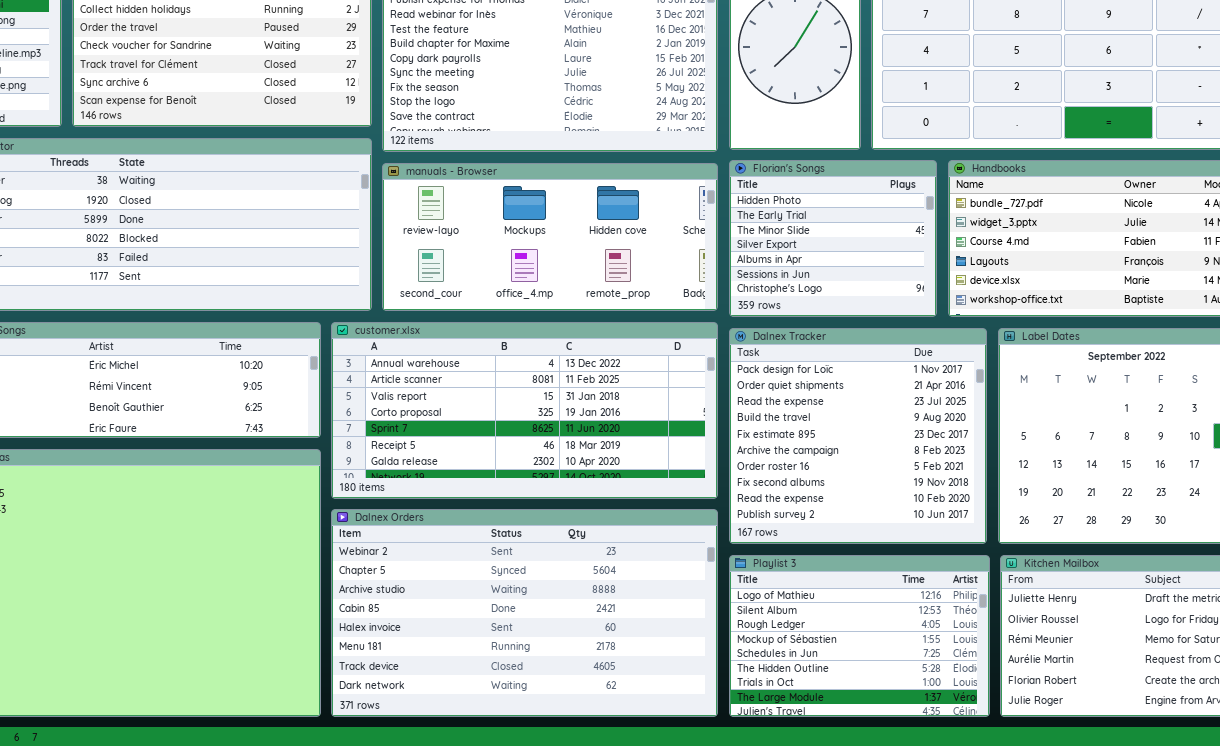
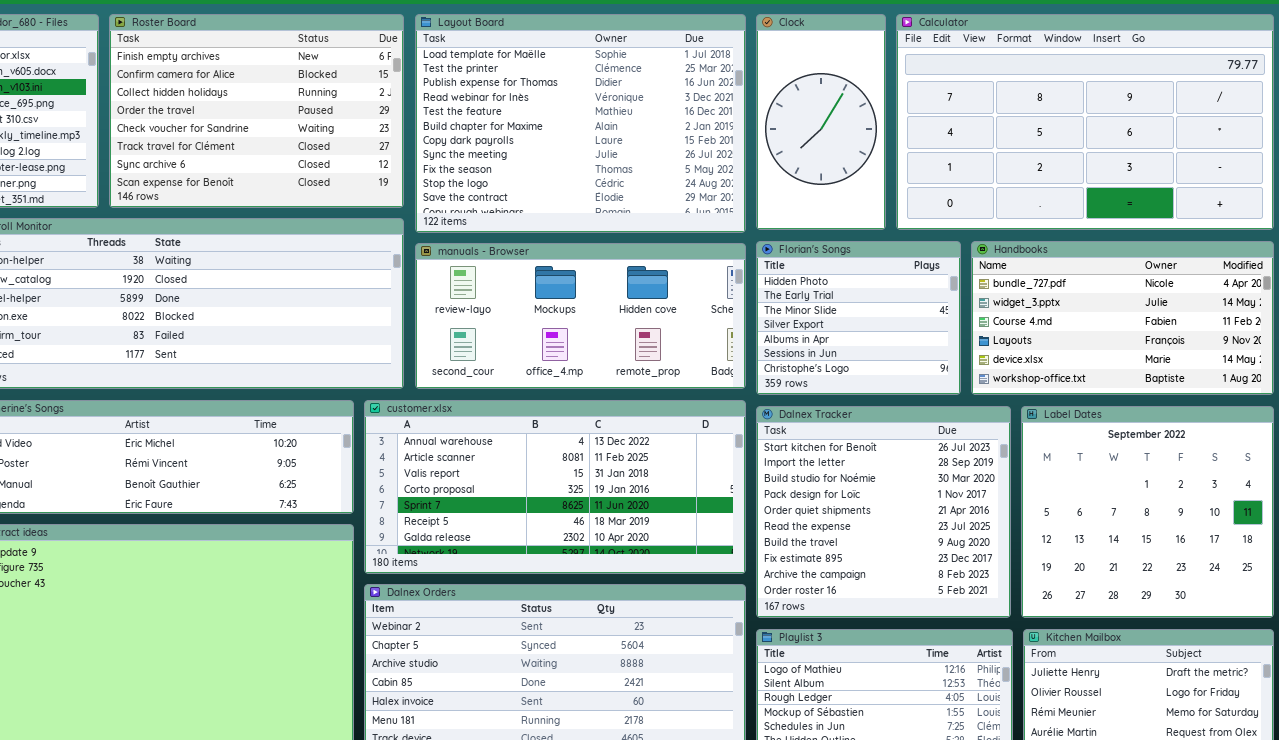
Dalnex Tracker: [729,328,987,544] -> [756,406,1011,618], scrolled up 3 rows

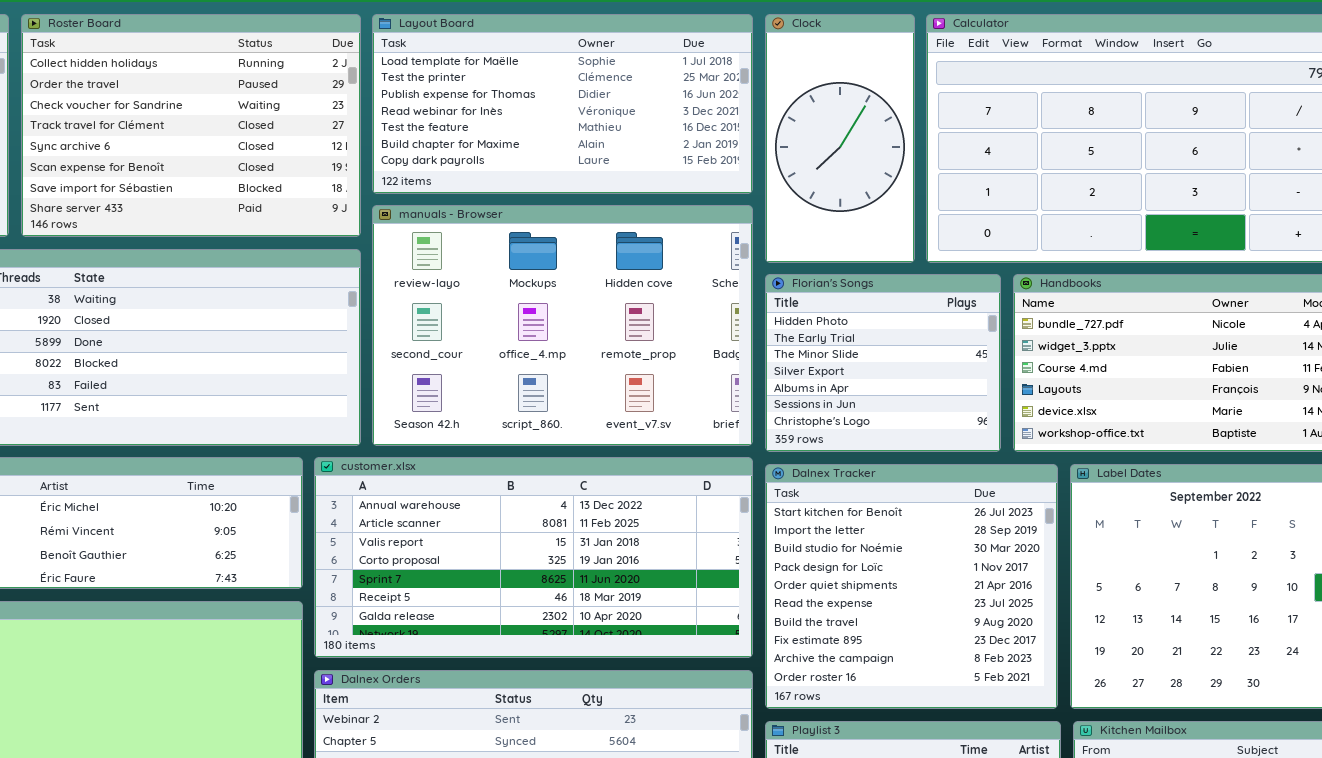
Roster Board: [109,14,404,208] -> [21,14,361,237], scrolled down 2 rows
Layout Board: [415,14,746,233] -> [372,14,753,194], resized
manuals - Browser: [415,243,746,389] -> [372,205,753,446], resized

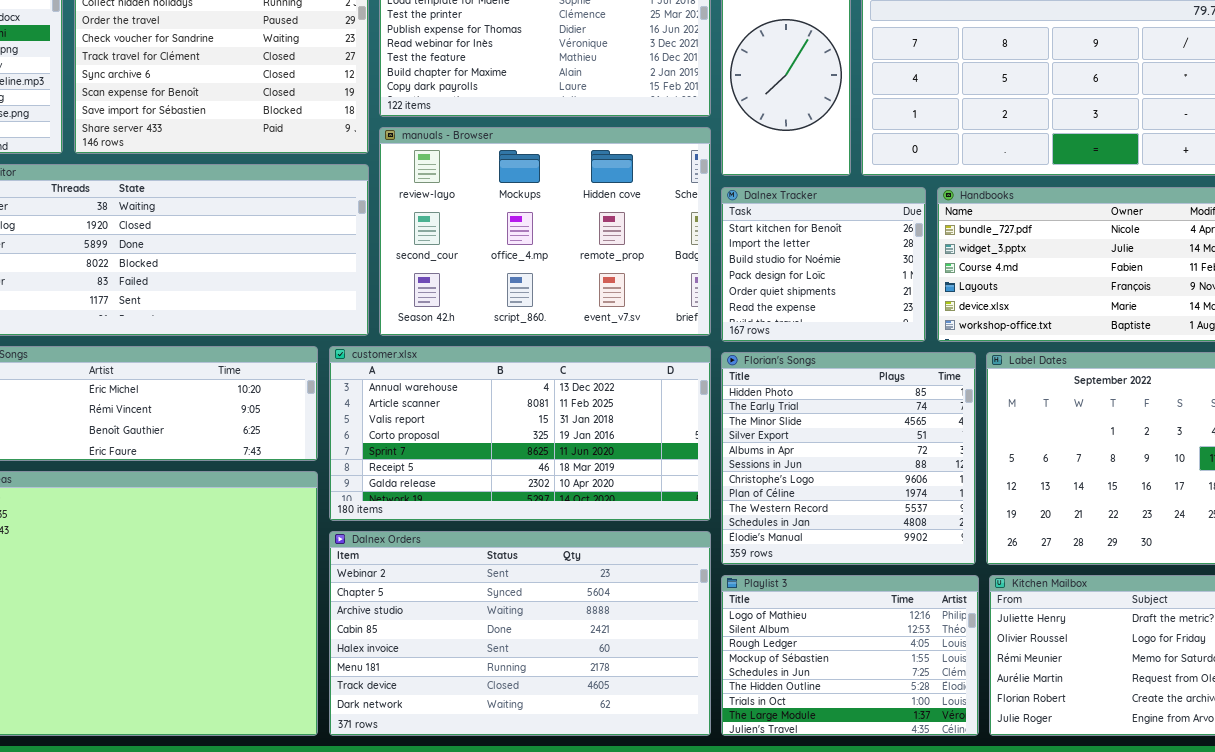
Florian's Songs: [765,274,1001,452] -> [721,352,976,565], moved, resized
Dalnex Tracker: [765,464,1058,709] -> [721,187,926,342], moved, resized

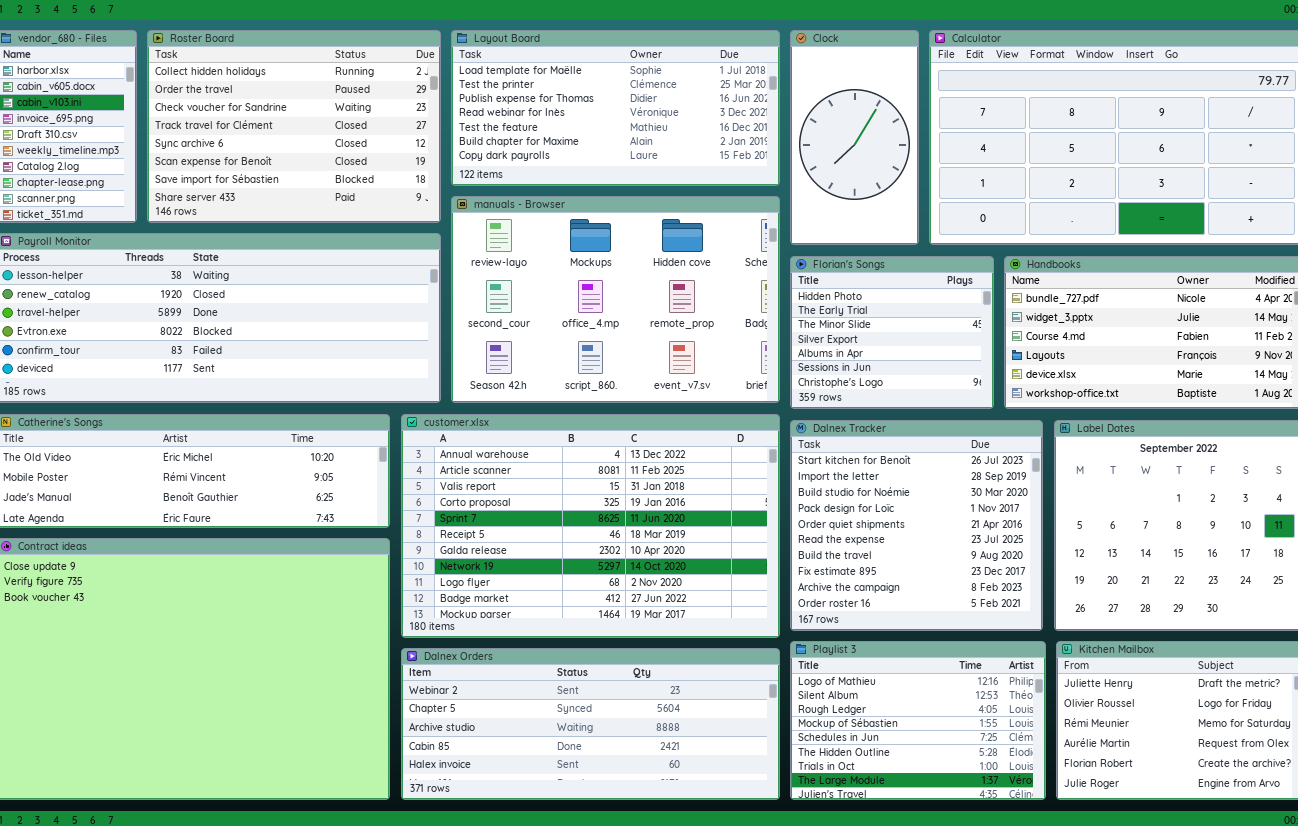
Dalnex Tracker: [721,187,926,342] -> [790,420,1043,631], moved, resized
customer.xlsx: [329,346,711,521] -> [401,414,780,638], resized
Florian's Songs: [721,352,976,565] -> [790,256,994,409], moved, resized
Dalnex Orders: [329,531,711,736] -> [401,648,780,800], resized

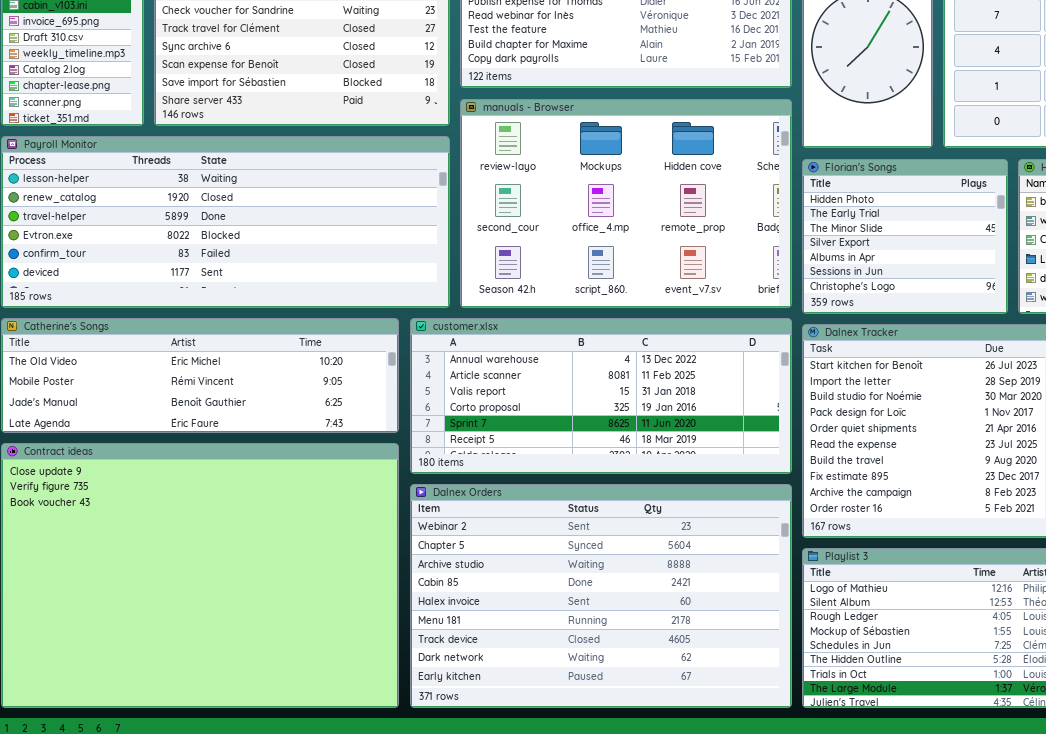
customer.xlsx: [401,414,780,638] -> [410,318,792,474], resized
Dalnex Orders: [401,648,780,800] -> [410,484,792,708], resized

